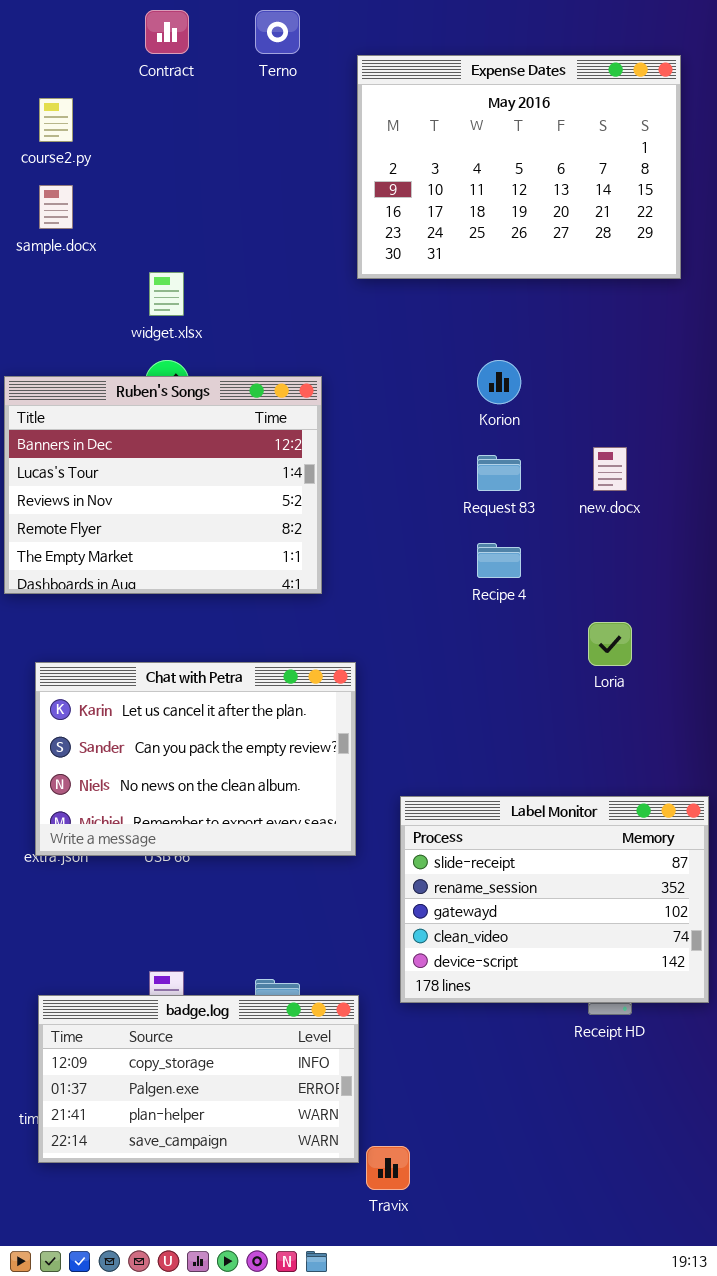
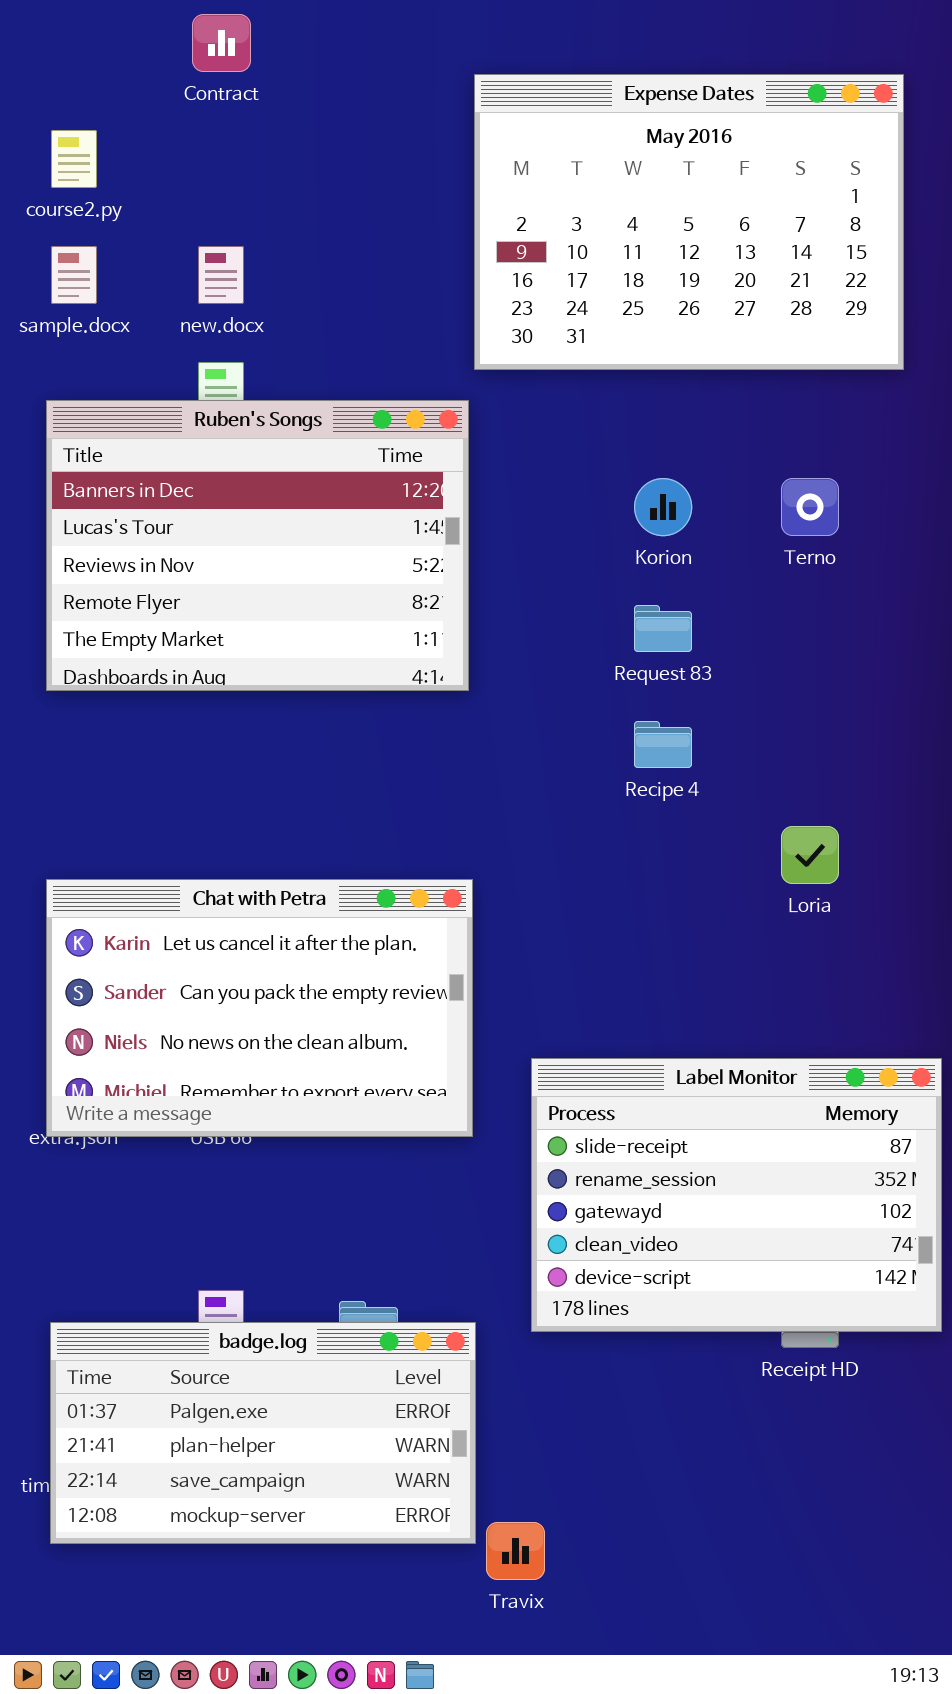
Terno: [255,10,300,54] -> [781,478,839,536], moved
Ruben's Songs: [4,376,322,594] -> [46,400,469,691], moved
new.docx: [593,447,627,491] -> [198,246,244,304], moved
badge.log: [38,995,359,1163] -> [50,1322,476,1544], scrolled down 1 row

